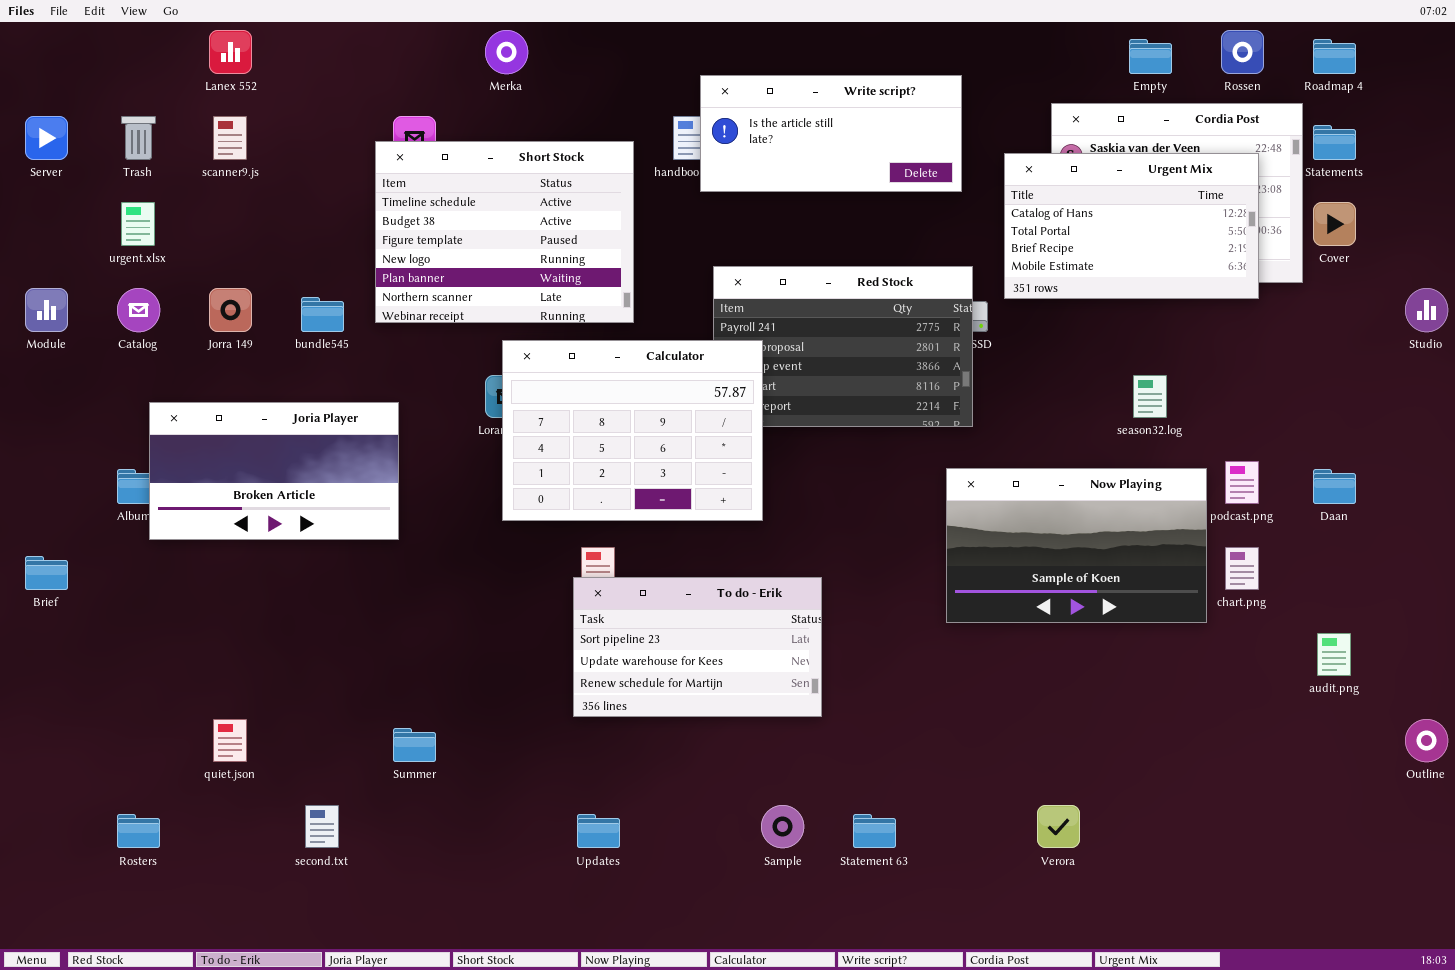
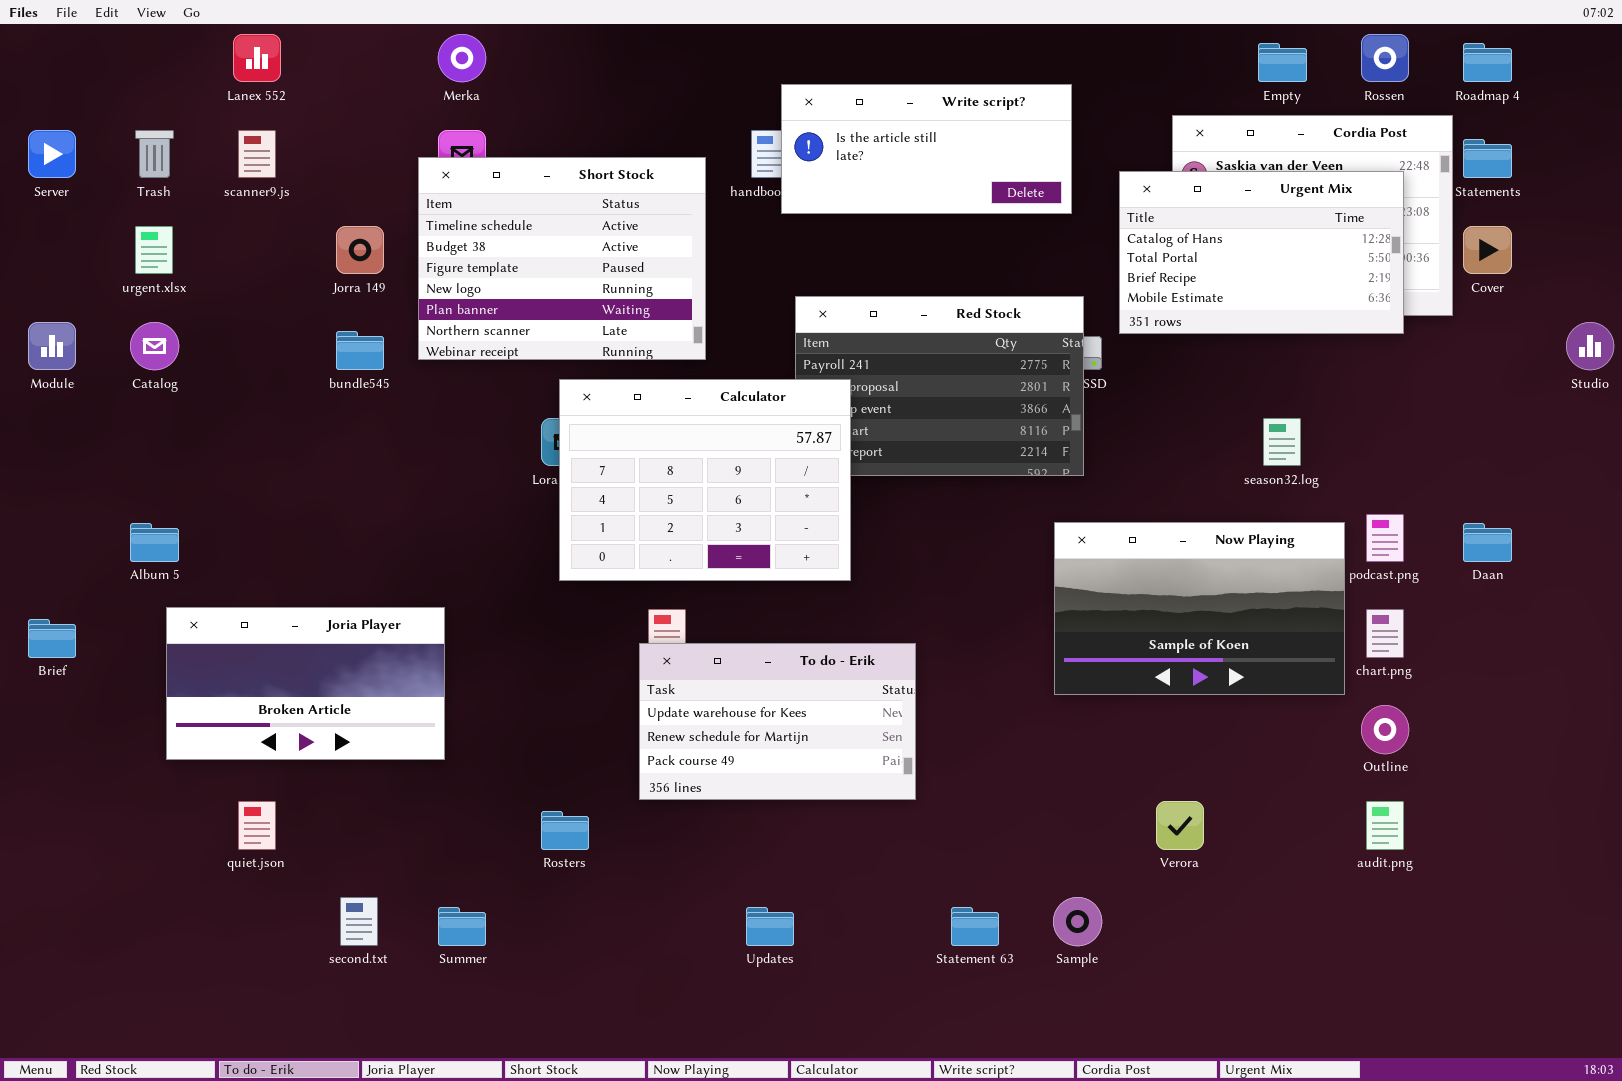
Merka: [485,30,528,74] -> [438,34,486,82], moved
Jorra 149: [209,288,252,332] -> [336,226,384,274], moved
Joria Player: [149,402,399,540] -> [166,607,445,760], moved
To do - Erik: [573,577,822,717] -> [639,643,916,800], scrolled down 1 row
audit.png: [1317,633,1351,676] -> [1366,801,1404,850], moved
Outline: [1405,719,1448,762] -> [1361,705,1409,754], moved
Summer: [393,728,436,762] -> [438,907,486,946], moved
Sample: [761,805,804,848] -> [1053,897,1102,946], moved
Verora: [1037,805,1080,848] -> [1156,801,1204,850], moved
Rosters: [117,814,160,848] -> [541,811,589,850], moved
Updates: [577,814,620,848] -> [746,907,794,946], moved

